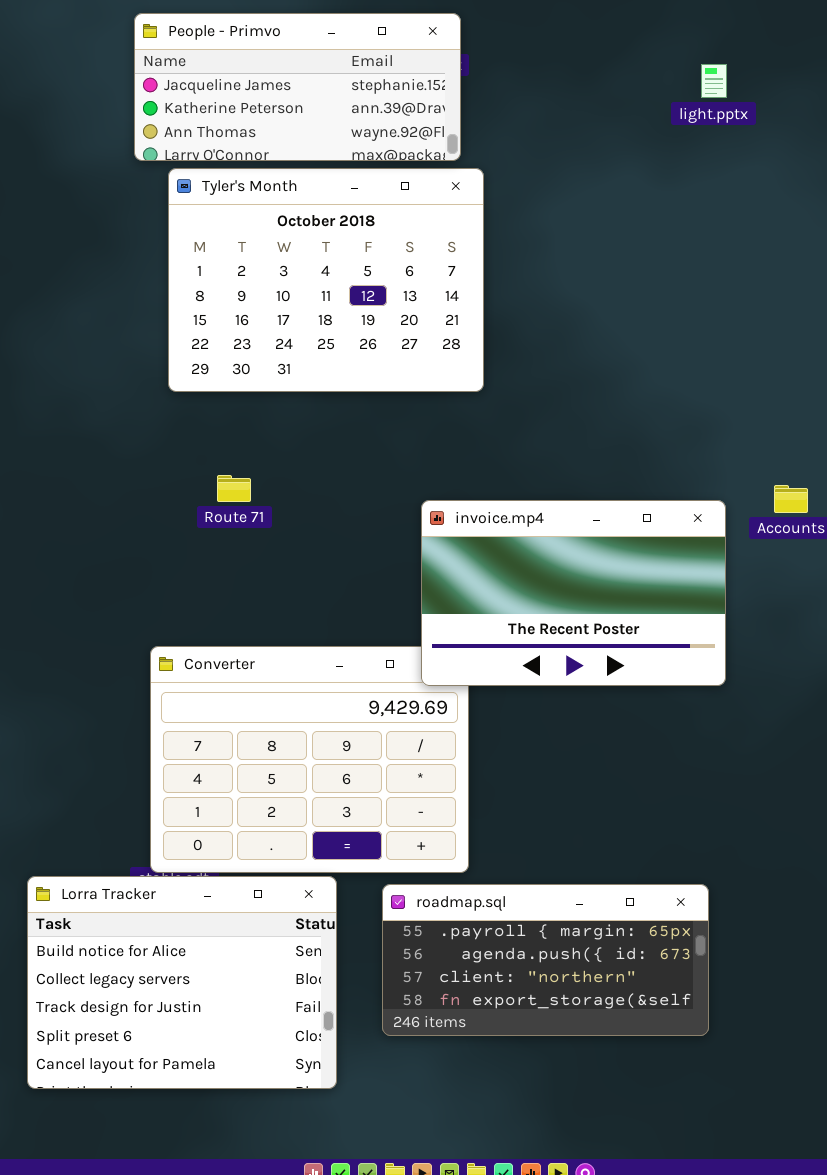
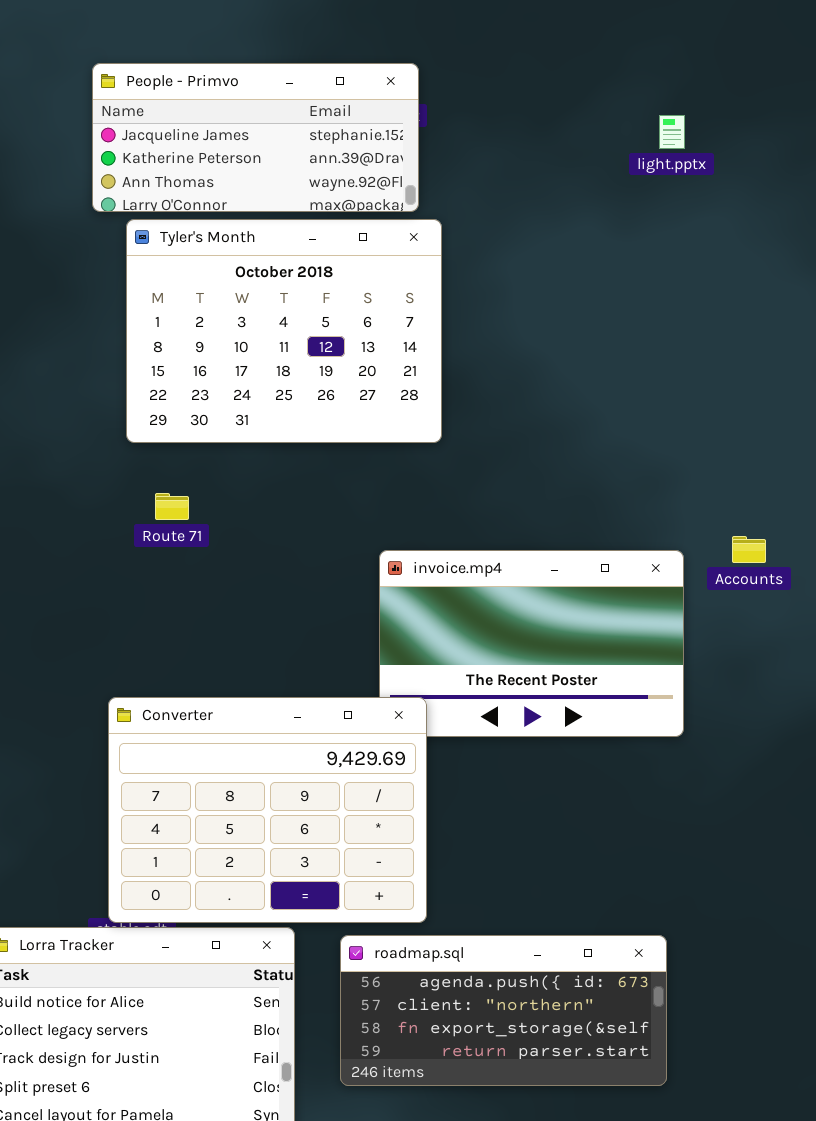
Route 71: [217,475,251,502] -> [155,493,189,520], moved
Converter: [150,646,469,873] -> [108,697,427,923], raised
roadmap.sql: [382,884,709,1036] -> [340,935,667,1086], scrolled down 1 row

